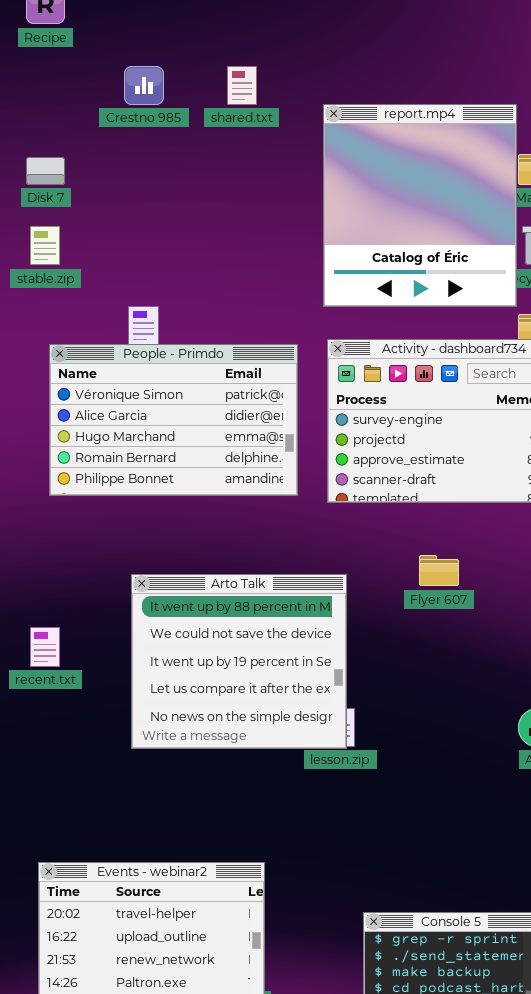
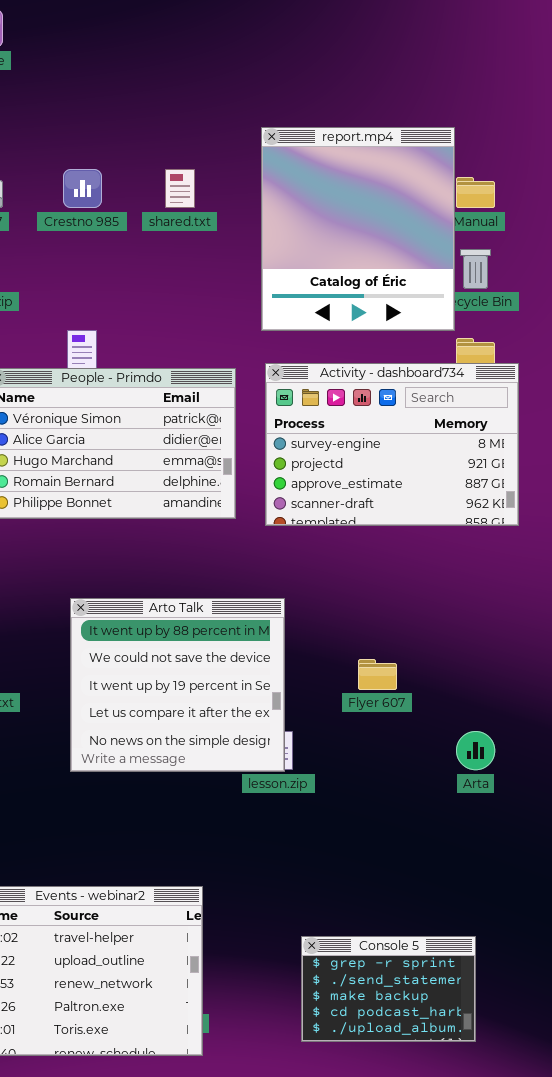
Crestno 985: [124,66,164,105] -> [63,169,102,208], moved
shared.txt: [227,66,257,105] -> [165,169,195,208], moved
Flyer 607: [419,555,459,586] -> [358,659,397,690], moved

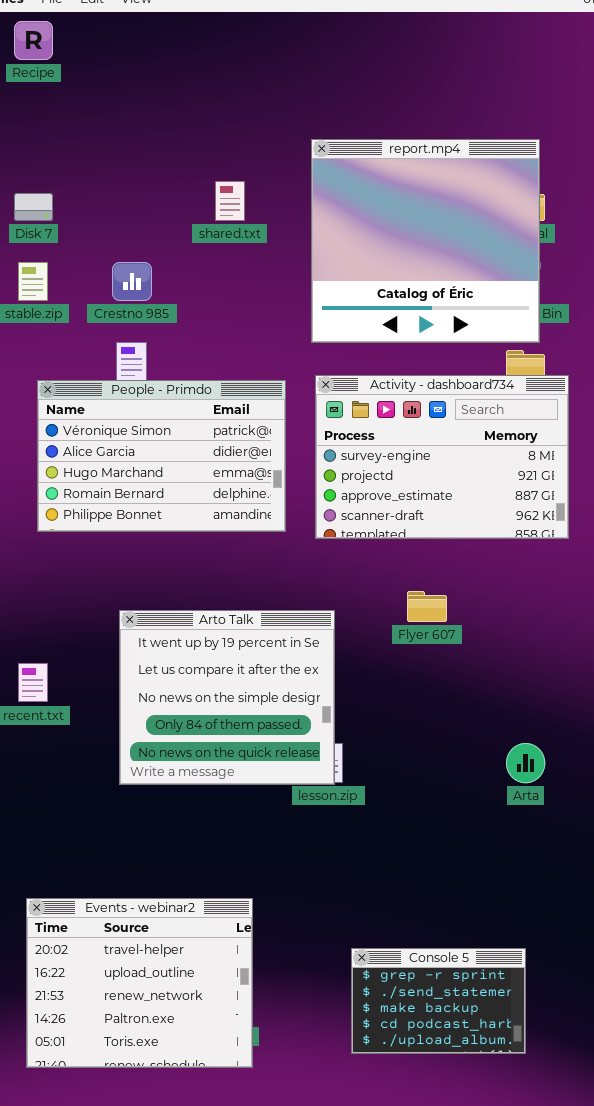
report.mp4: [261,127,455,331] -> [311,139,540,343], resized
Crestno 985: [63,169,102,208] -> [112,262,152,301], moved
Arto Talk: [70,598,285,772] -> [119,610,335,785], scrolled down 2 rows
Flyer 607: [358,659,397,690] -> [407,591,447,622], moved

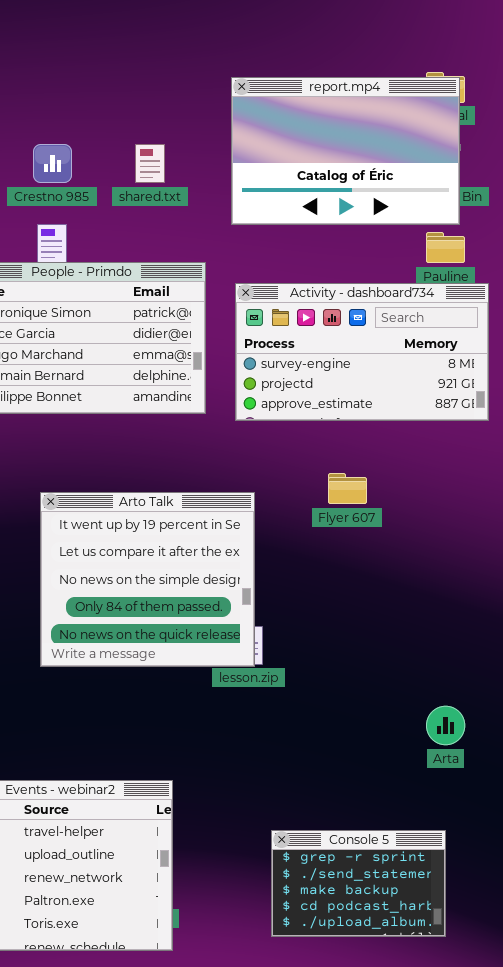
report.mp4: [311,139,540,343] -> [231,77,460,225], resized
shared.txt: [215,181,245,221] -> [135,144,165,183], moved
Activity - dashboard734: [315,375,569,539] -> [235,283,489,421], resized
Arta: [506,743,545,783] -> [426,706,465,745], moved

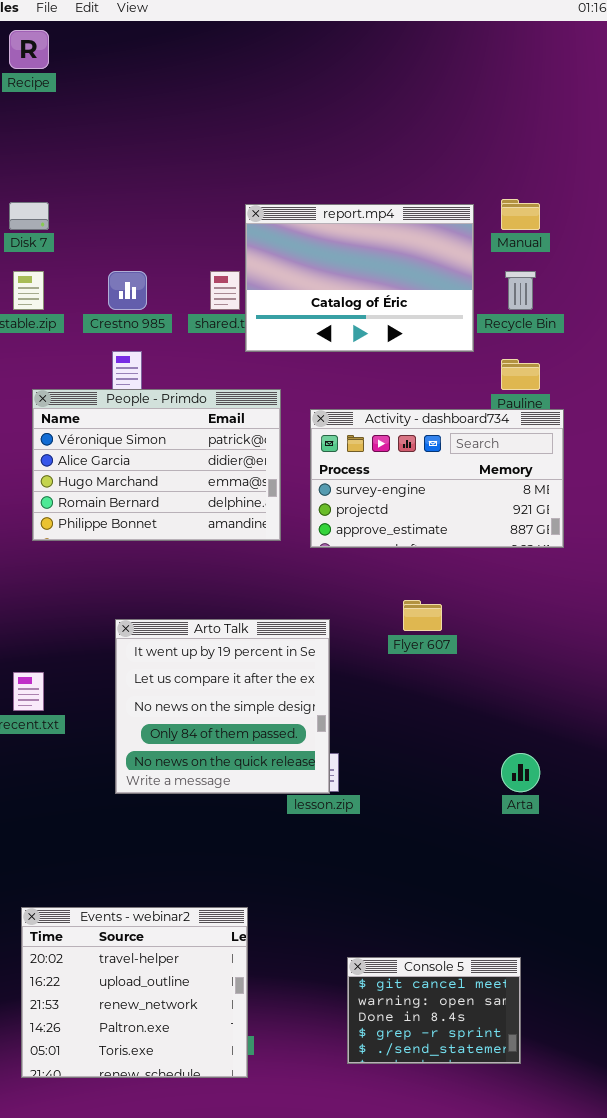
report.mp4: [231,77,460,225] -> [245,204,474,352], moved
Arta: [426,706,465,745] -> [501,753,540,792], moved
Console 5: [271,830,446,937] -> [347,957,521,1064], scrolled up 3 rows

